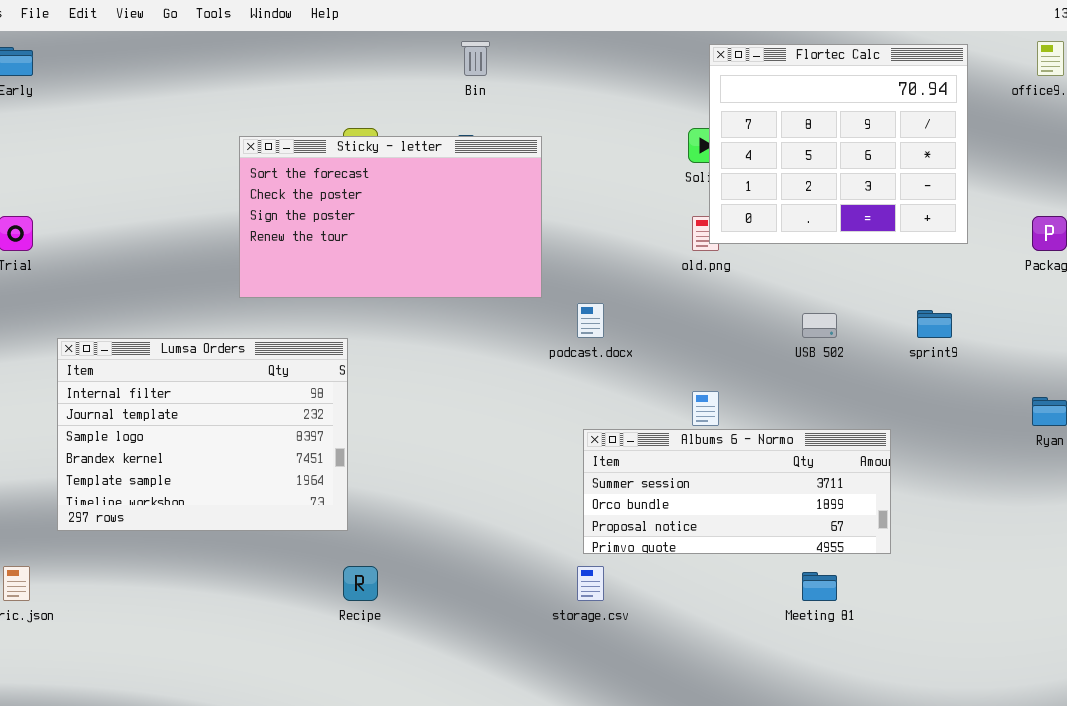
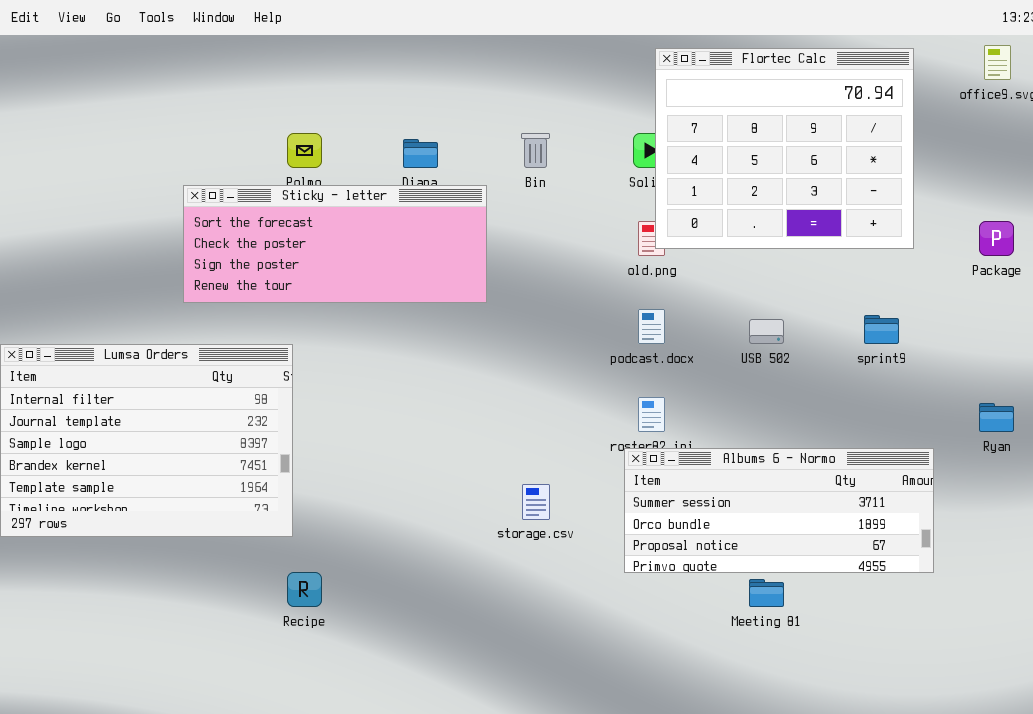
Bin: [461,41,490,76] -> [521,133,550,168], moved
Sticky - letter: [239,136,542,298] -> [183,185,487,303], resized
podcast.docx: [577,303,604,338] -> [638,309,665,344], moved
Albums 6 - Normo: [583,429,891,554] -> [624,448,934,573], moved
storage.csv: [577,566,604,601] -> [522,484,550,520], moved

